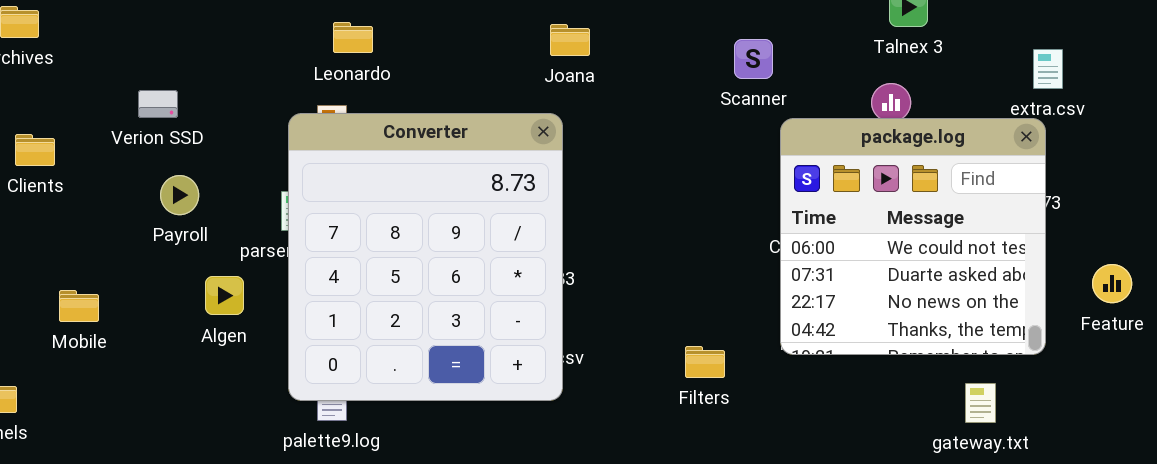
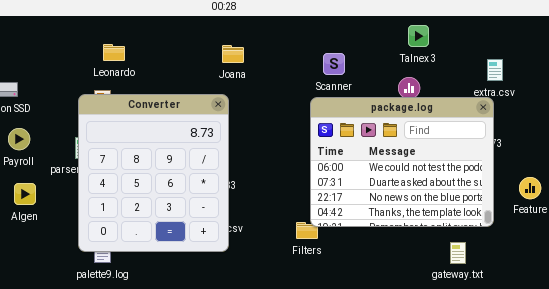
package.log: [780,118,1046,355] -> [310,97,494,227], resized
Algen: [205,276,244,315] -> [14,183,36,205], moved

